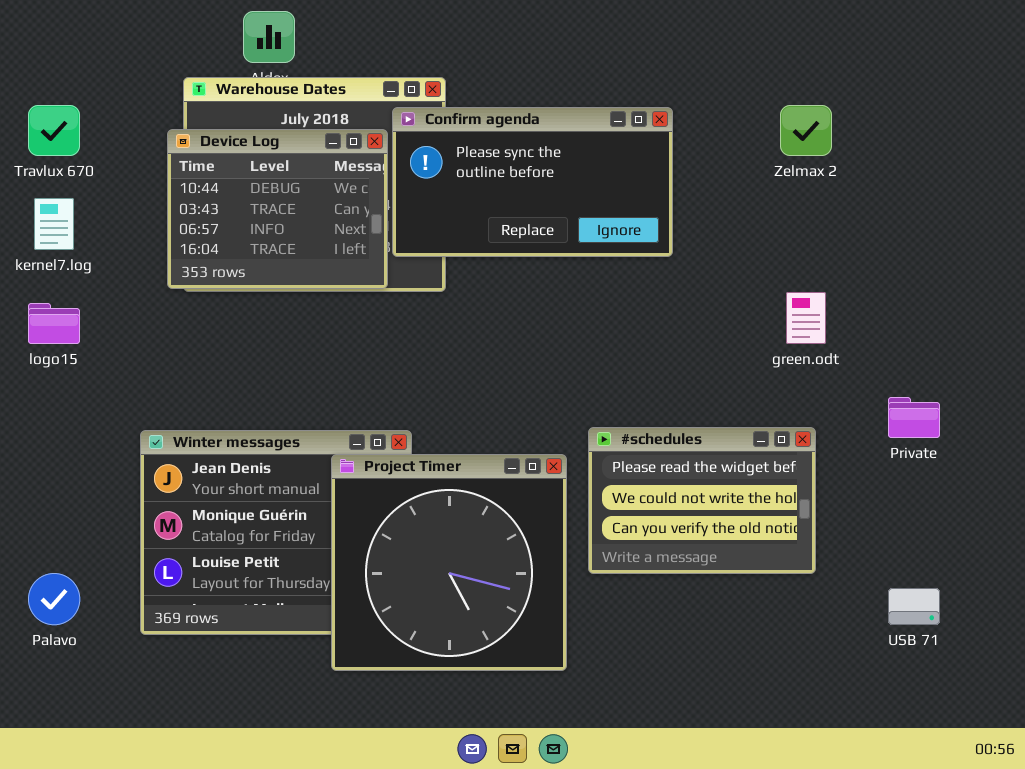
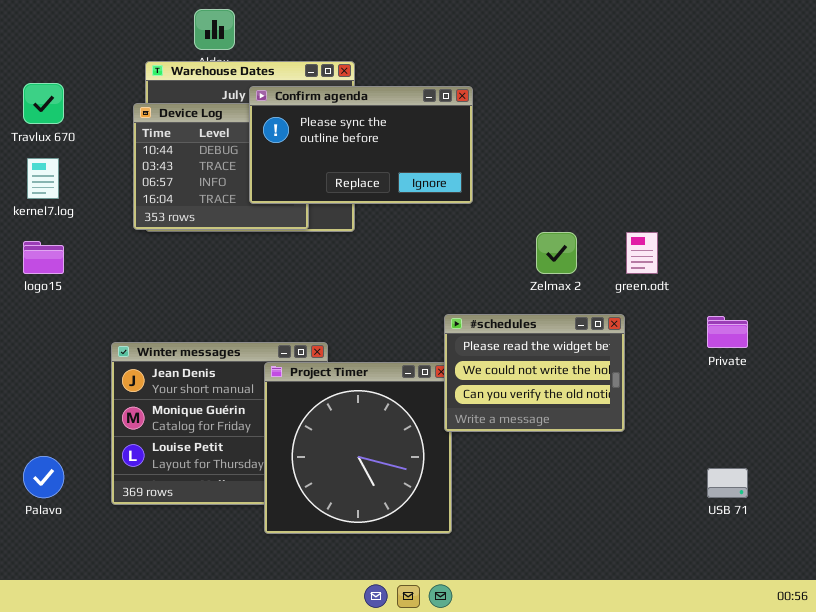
Zelmax 2: [780,105,832,156] -> [536,232,577,274], moved
Confirm agenda: [392,107,673,257] -> [249,86,473,204], moved
#schedules: [588,427,816,574] -> [444,314,625,432], moved

